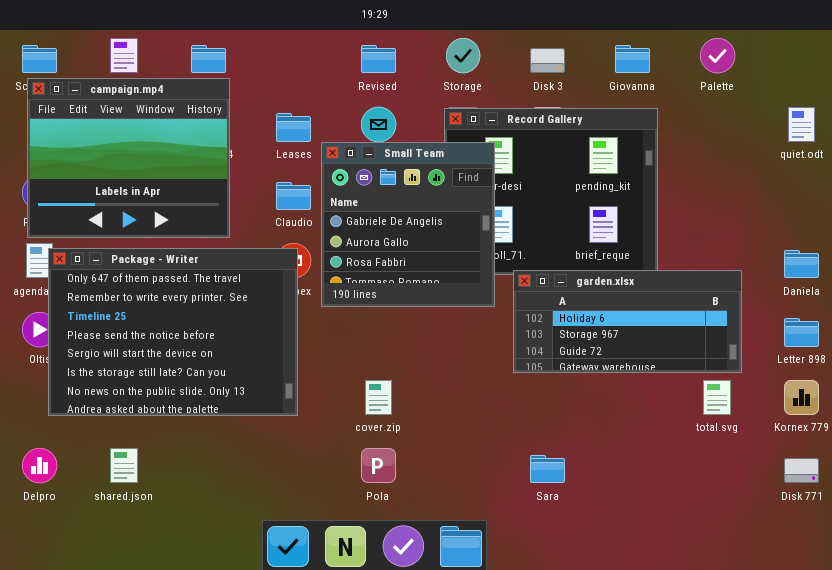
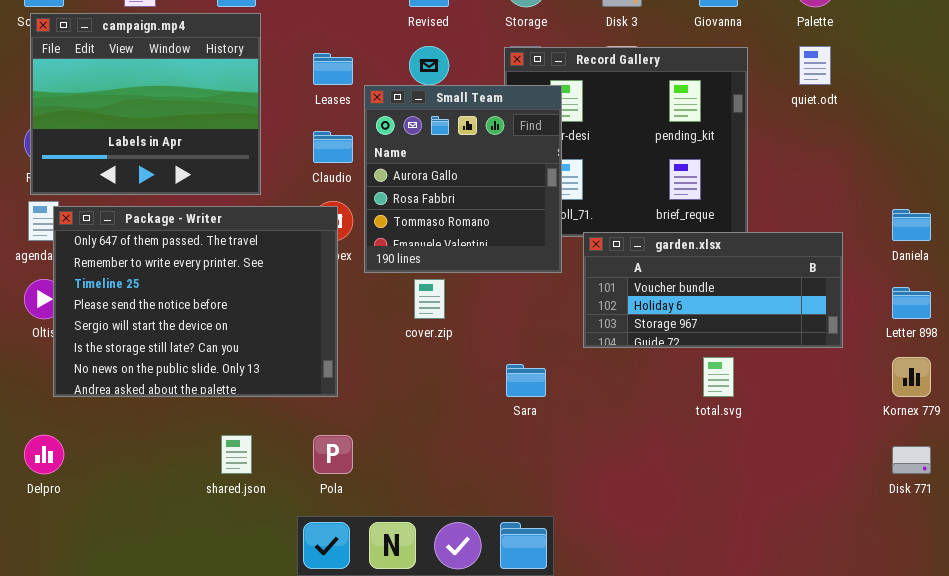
quiet.odt: [788,107,815,142] -> [799,46,831,85], moved
Small Team: [321,142,495,307] -> [364,85,562,273], scrolled down 1 row
garden.xlsx: [513,270,742,373] -> [583,232,843,348], scrolled up 1 row
cover.zip: [365,380,392,415] -> [414,279,445,319], moved
total.svg: [703,380,731,415] -> [703,357,734,397], moved
shared.json: [110,448,138,483] -> [221,435,252,474], moved
Pola: [361,448,396,483] -> [313,435,353,474], moved
Sara: [530,455,565,483] -> [506,364,546,397], moved

